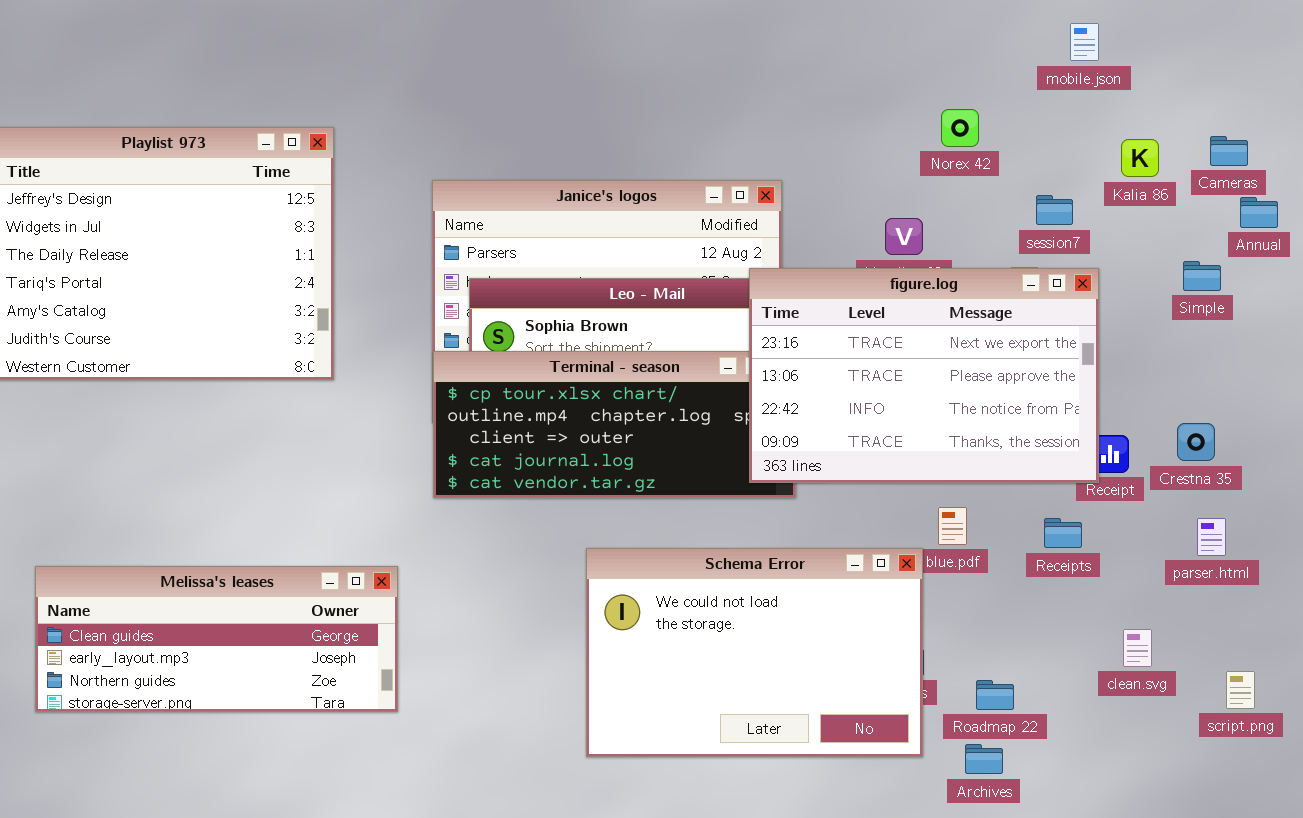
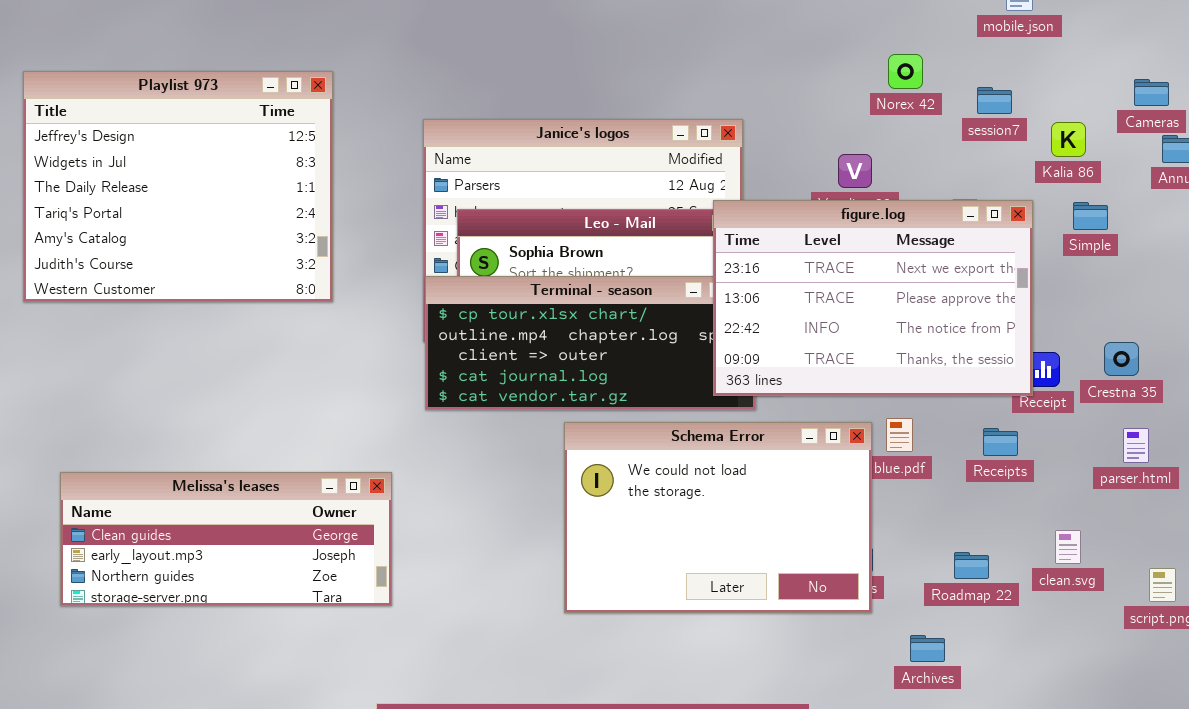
Kalia 86: [1121,139,1159,177] -> [1051,122,1086,157], moved
session7: [1036,195,1073,225] -> [977,87,1012,114], moved
Simple: [1183,261,1221,291] -> [1073,202,1108,230], moved
Schema Error: [586,548,923,757] -> [564,422,872,613], moved
Roadmap 22: [976,680,1014,710] -> [954,552,989,579], moved

